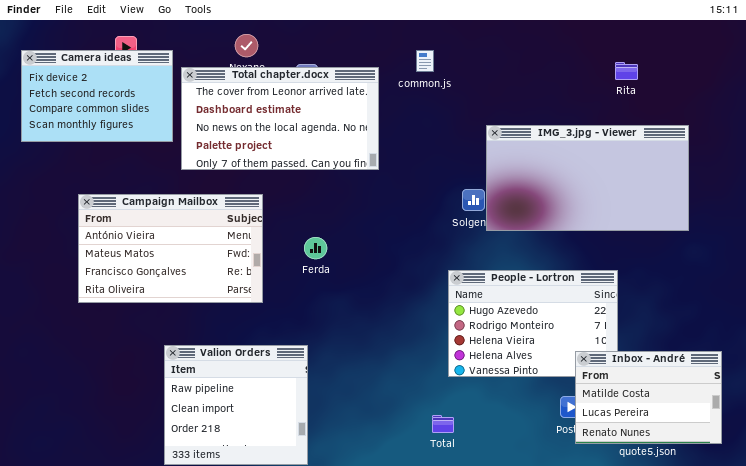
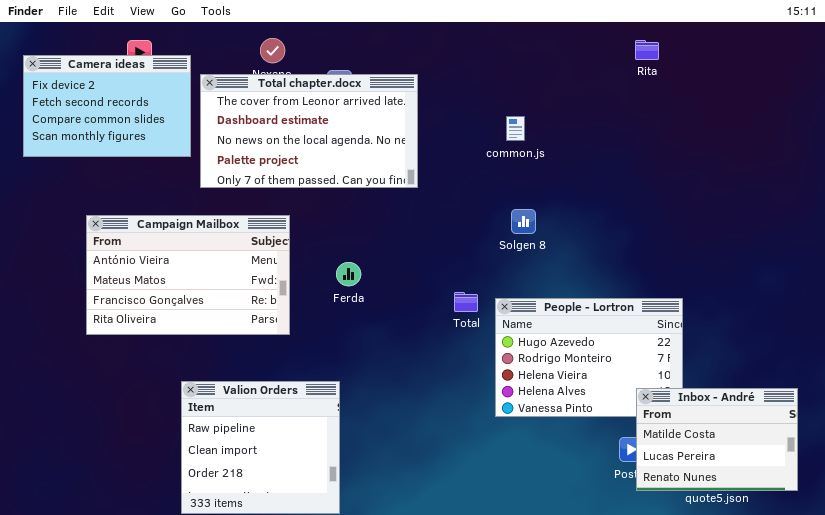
common.js: [416,50,434,72] -> [506,116,525,141], moved
Rita: [615,62,638,80] -> [635,40,659,60], moved
IMG_3.jpg - Viewer: [486,125,689,231] -> none, closed
Total: [432,415,454,433] -> [454,292,478,312], moved

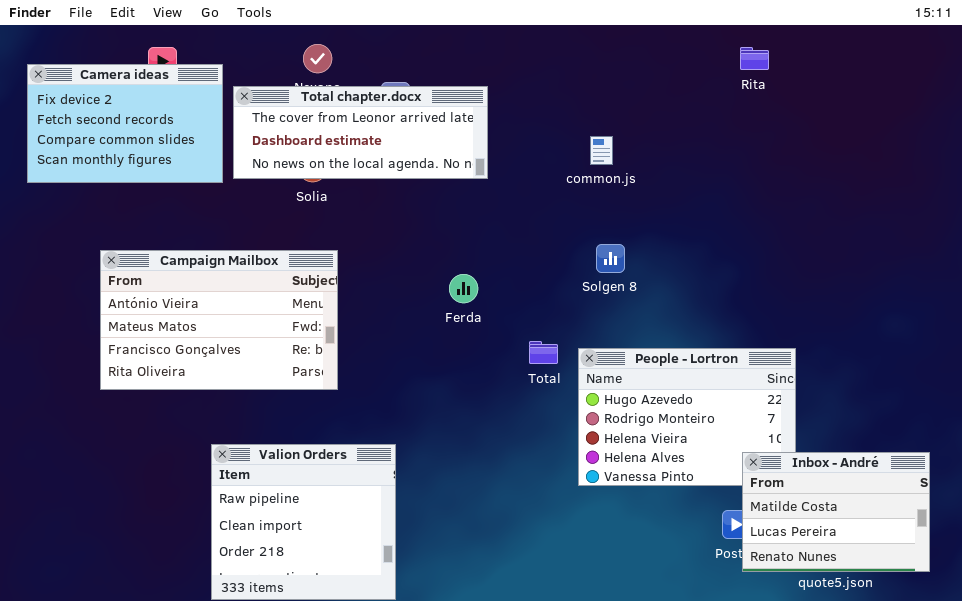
Total chapter.docx: [200,74,418,188] -> [233,86,488,179], resized
Ferda: [336,262,361,286] -> [449,274,478,303], moved

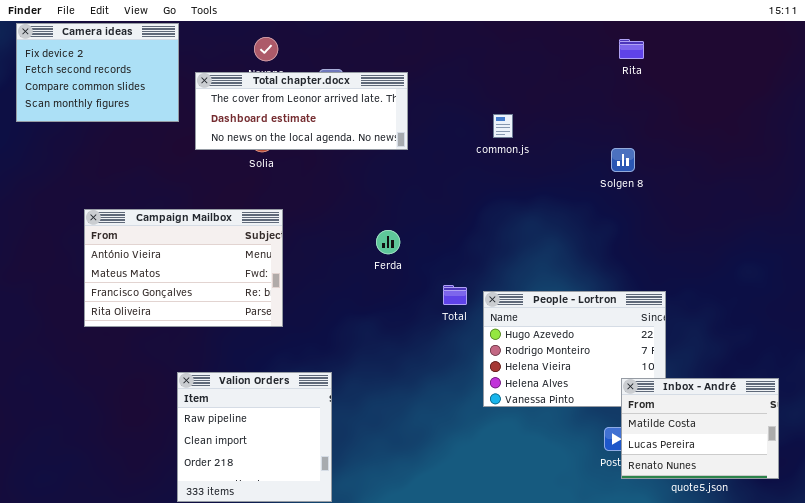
Camera ideas: [27,64,223,183] -> [16,23,179,122], moved
Solgen 8: [596,244,625,273] -> [611,148,635,172], moved

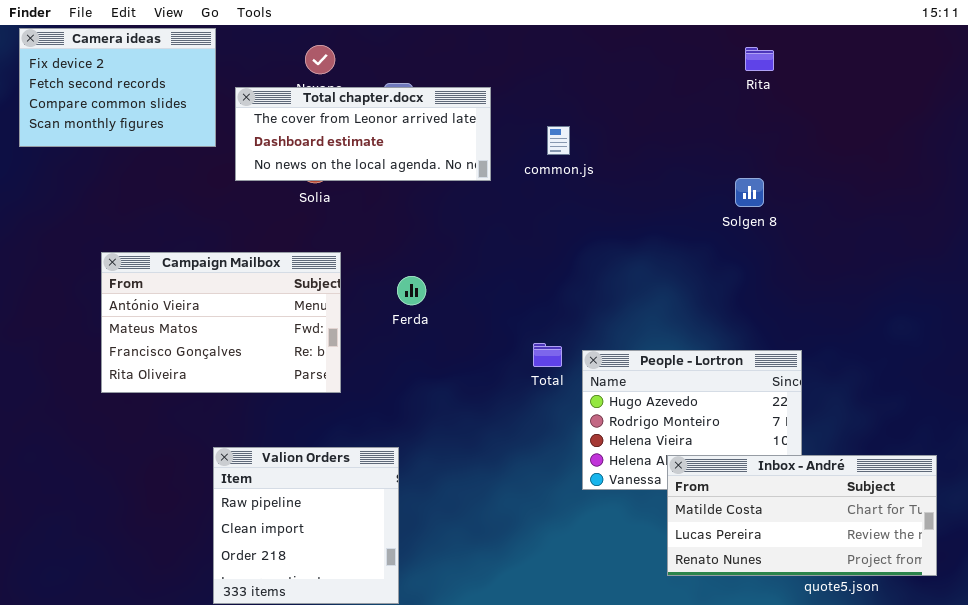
common.js: [493,114,513,138] -> [547,126,570,155], moved
Ferda: [376,230,400,254] -> [397,276,426,305], moved
Inbox - André: [621,378,779,479] -> [667,455,937,576], resized

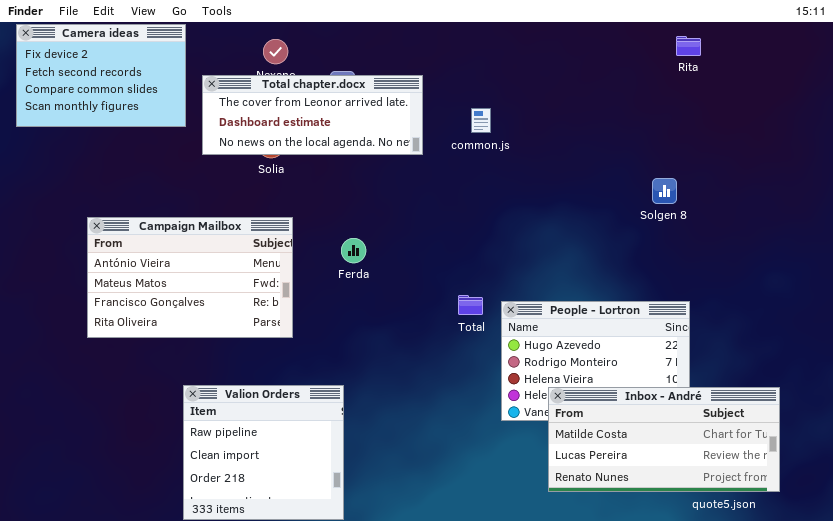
Rita: [745,47,774,71] -> [676,36,701,56], moved
Solgen 8: [735,178,764,207] -> [652,178,677,204], moved
Inbox - André: [667,455,937,576] -> [548,387,780,492], moved

